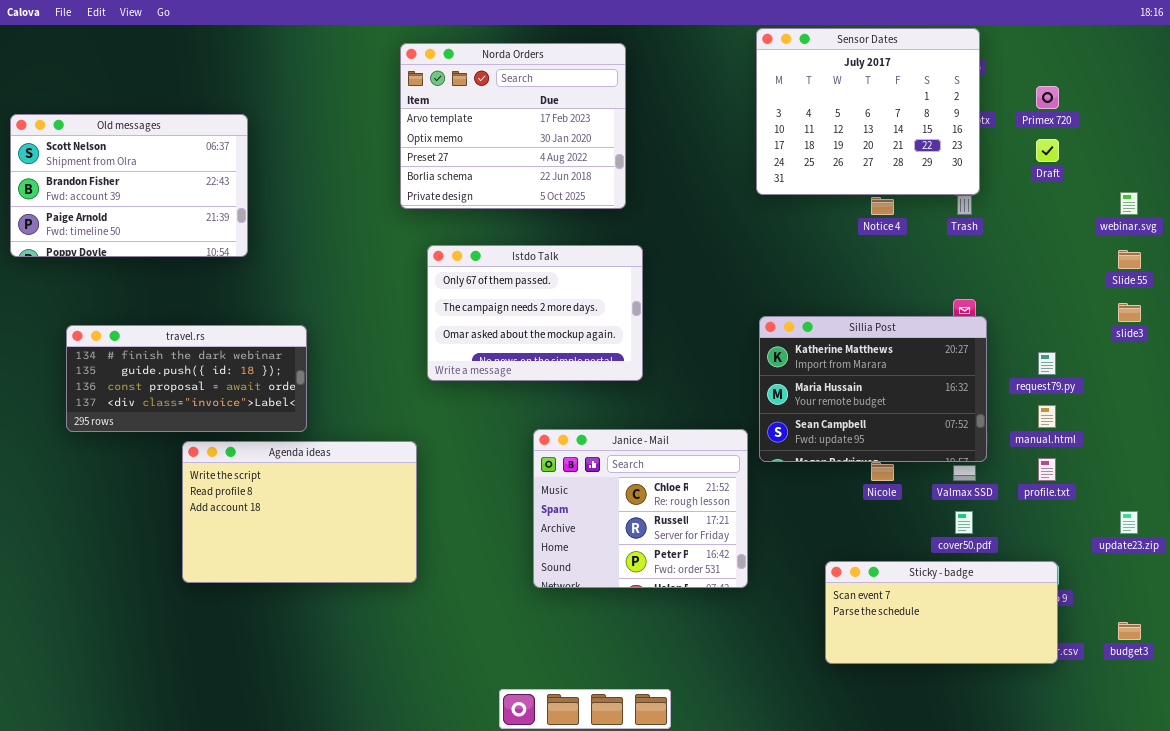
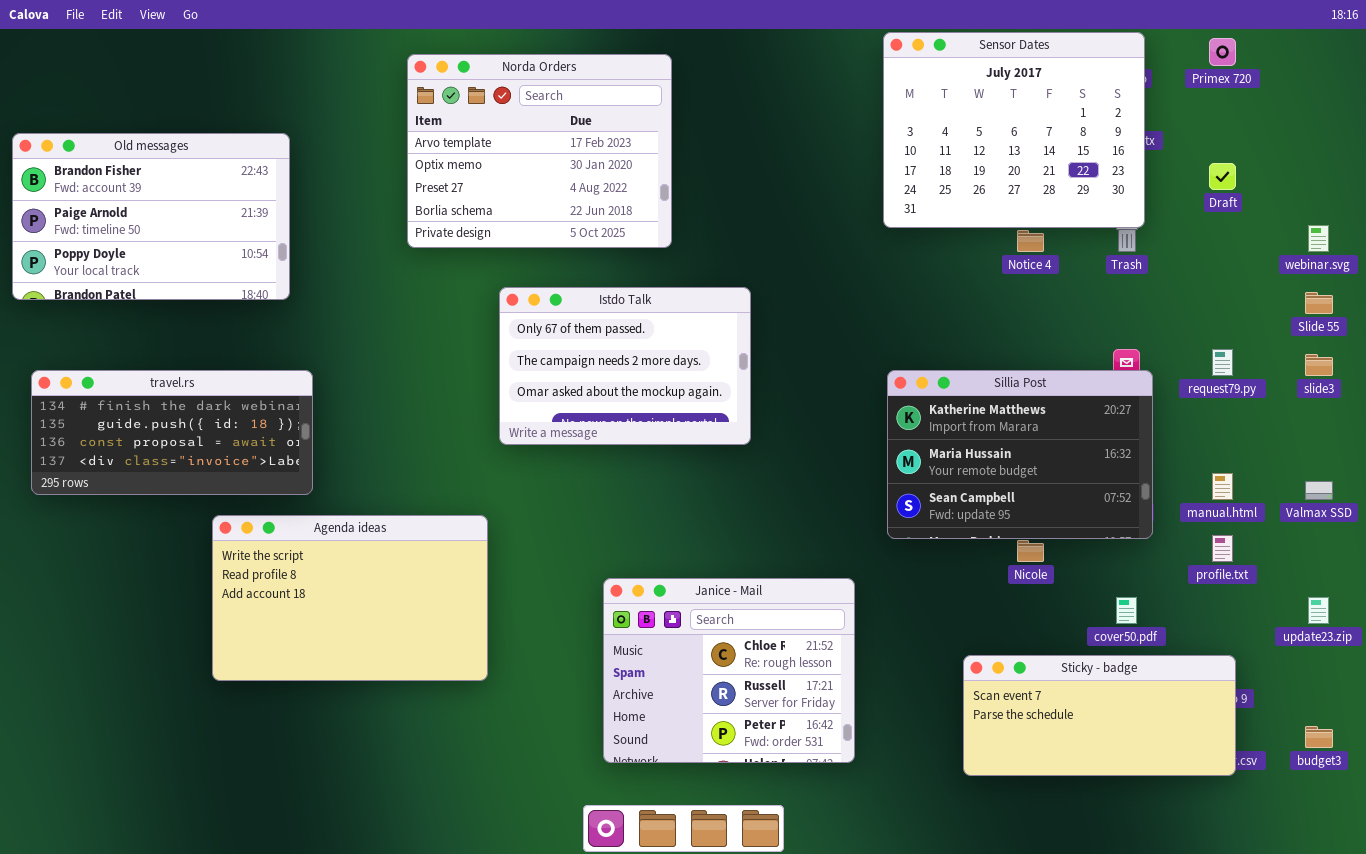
Norda Orders: [400,43,626,209] -> [407,54,672,248], moved
Primex 720: [1036,86,1059,109] -> [1209,38,1236,66], moved
Old messages: [10,114,248,257] -> [12,133,290,300], scrolled down 1 row
travel.rs: [66,325,307,432] -> [31,370,313,495], moved
request79.py: [1038,352,1056,375] -> [1212,349,1233,376], moved
Janice - Mail: [533,429,748,588] -> [603,578,855,763], moved
Valmax SSD: [953,465,976,481] -> [1305,481,1333,500], moved

